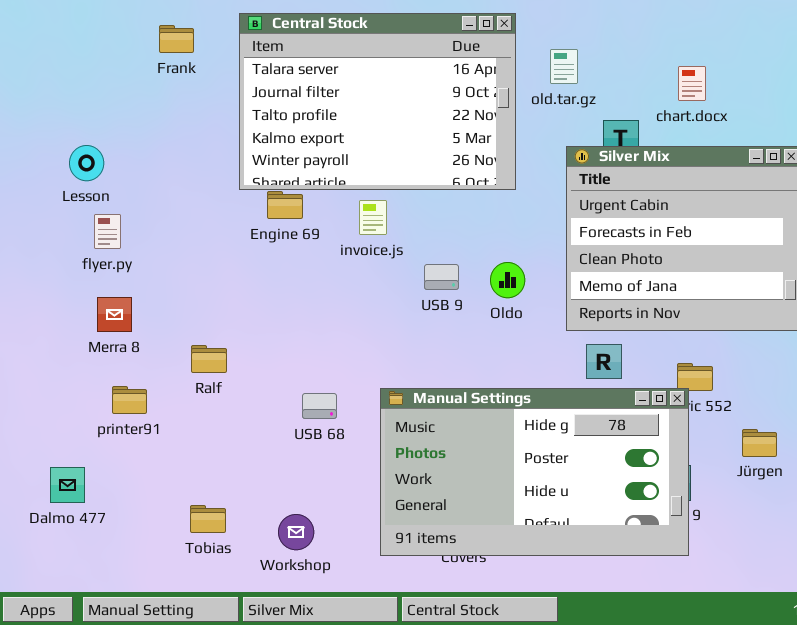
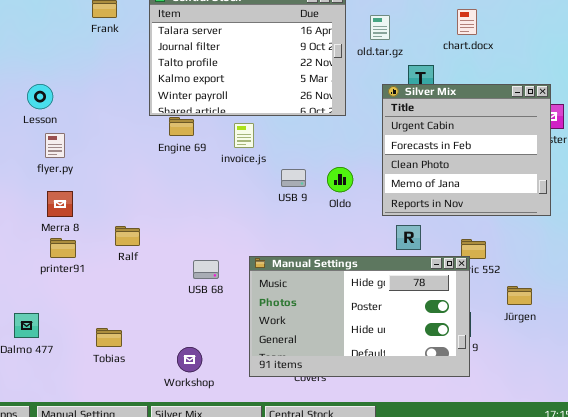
chart.docx: [678,66,706,101] -> [457,9,477,35], moved
printer91: [112,386,147,414] -> [50,238,76,258], moved
Tobias: [190,505,226,533] -> [96,328,122,347], moved

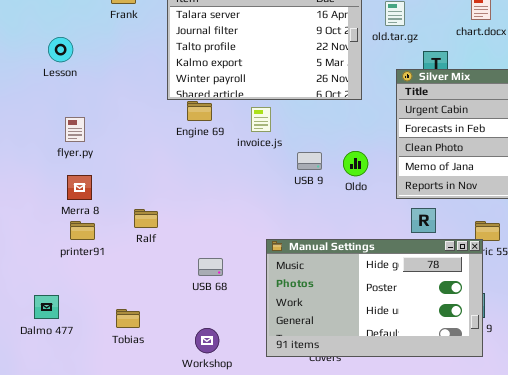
Lesson: [27,84,53,109] -> [48,37,73,62], moved
USB 68: [193,260,219,279] -> [198,258,223,276], moved

